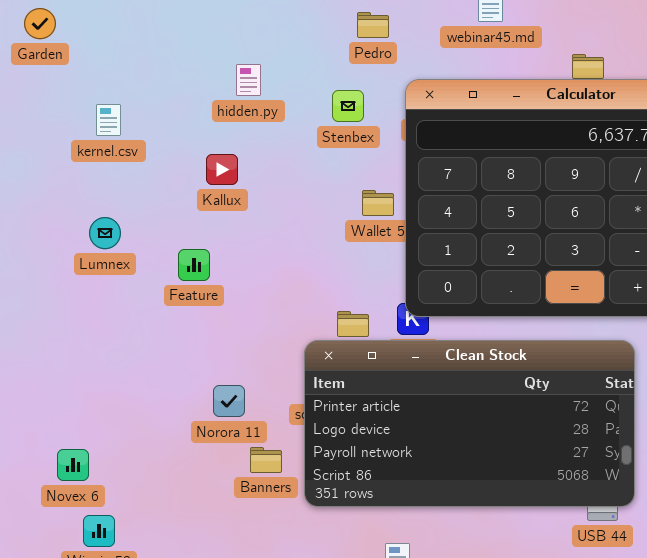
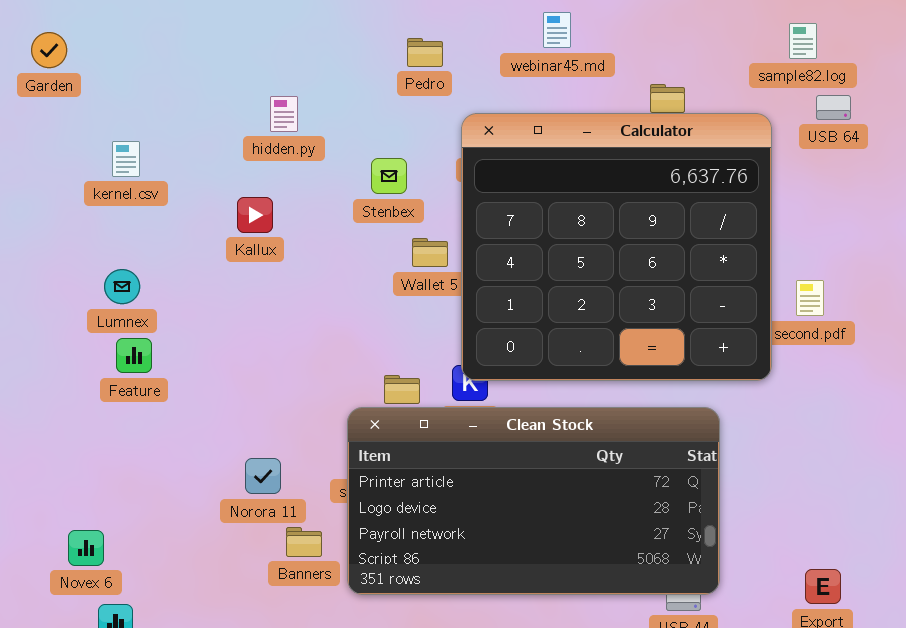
Stenbex: [332,90,364,122] -> [371,158,407,194], moved
Feature: [178,249,210,281] -> [116,338,152,373], moved

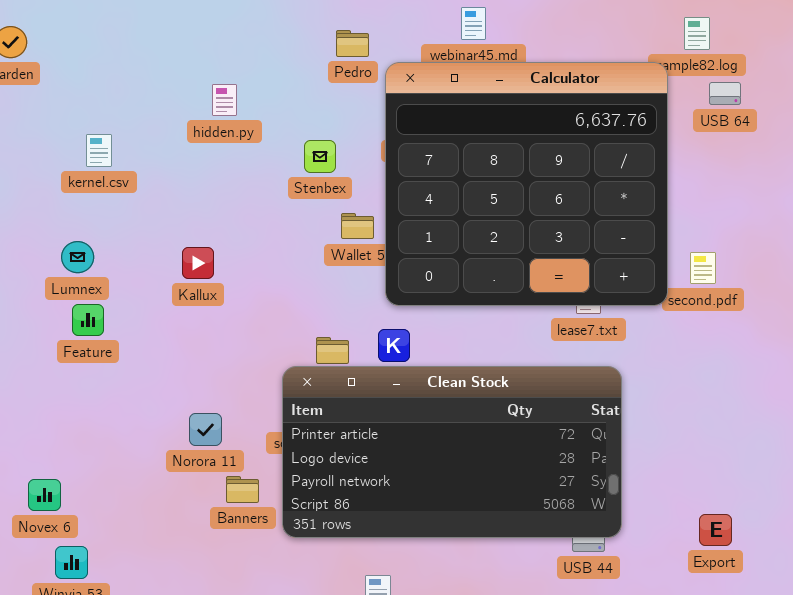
Calculator: [461,113,772,381] -> [385,62,668,306], moved
kernel.csv: [112,141,140,177] -> [86,134,112,167], moved
Kallux: [237,197,273,233] -> [182,247,214,279], moved

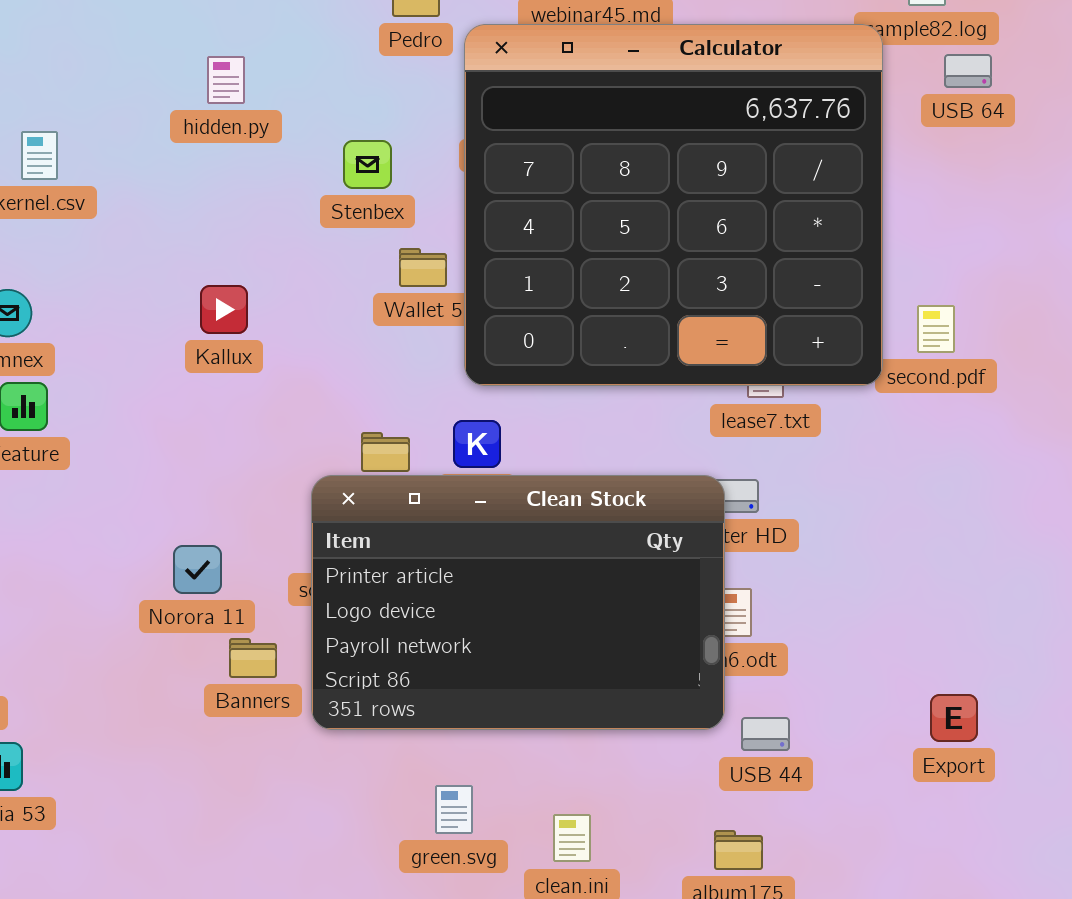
Kallux: [182,247,214,279] -> [200,285,248,334], moved
Clean Stock: [282,366,622,538] -> [311,475,725,730], resized

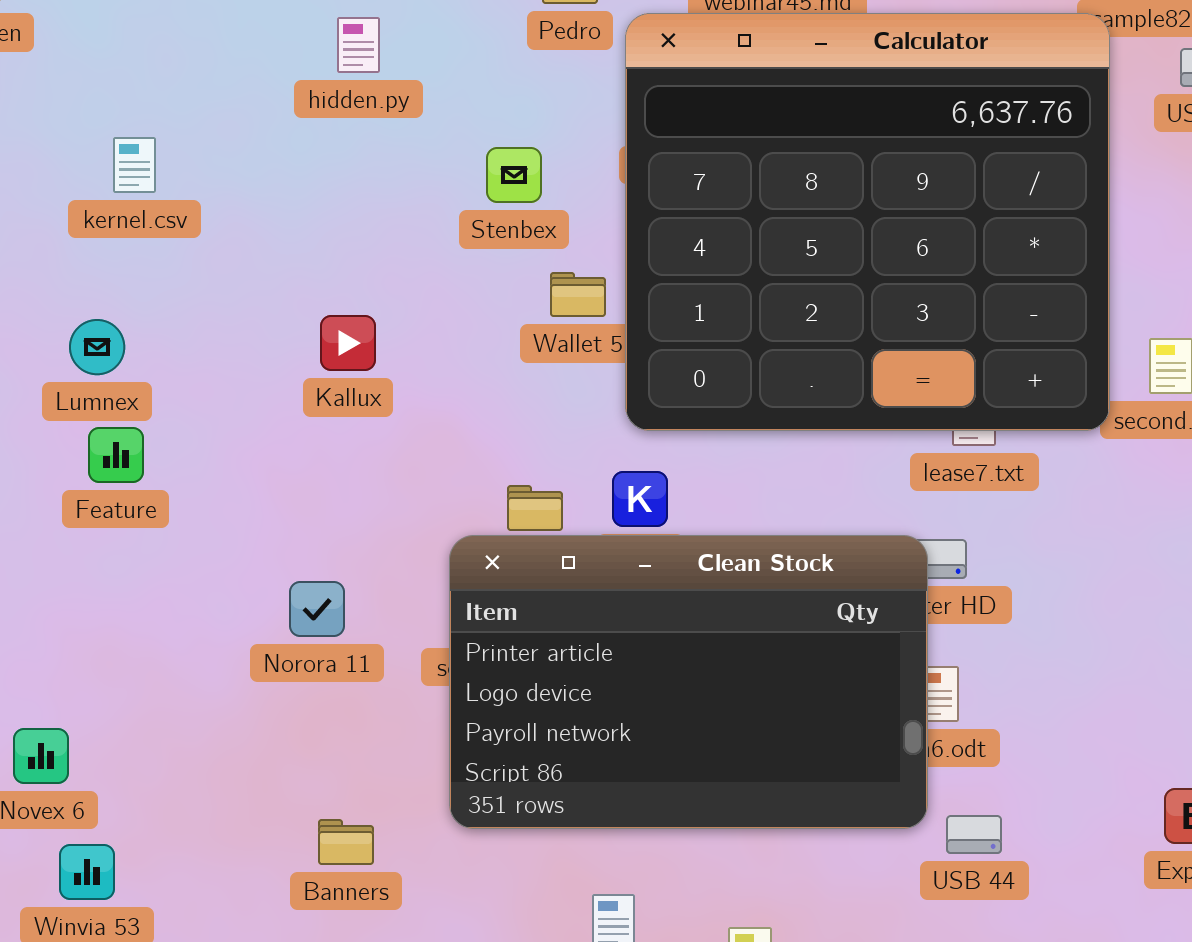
hidden.py: [207,56,245,104] -> [337,17,380,73], moved
Norora 11: [173,545,222,594] -> [289,581,345,637], moved
Banners: [229,638,277,678] -> [318,819,374,865], moved

